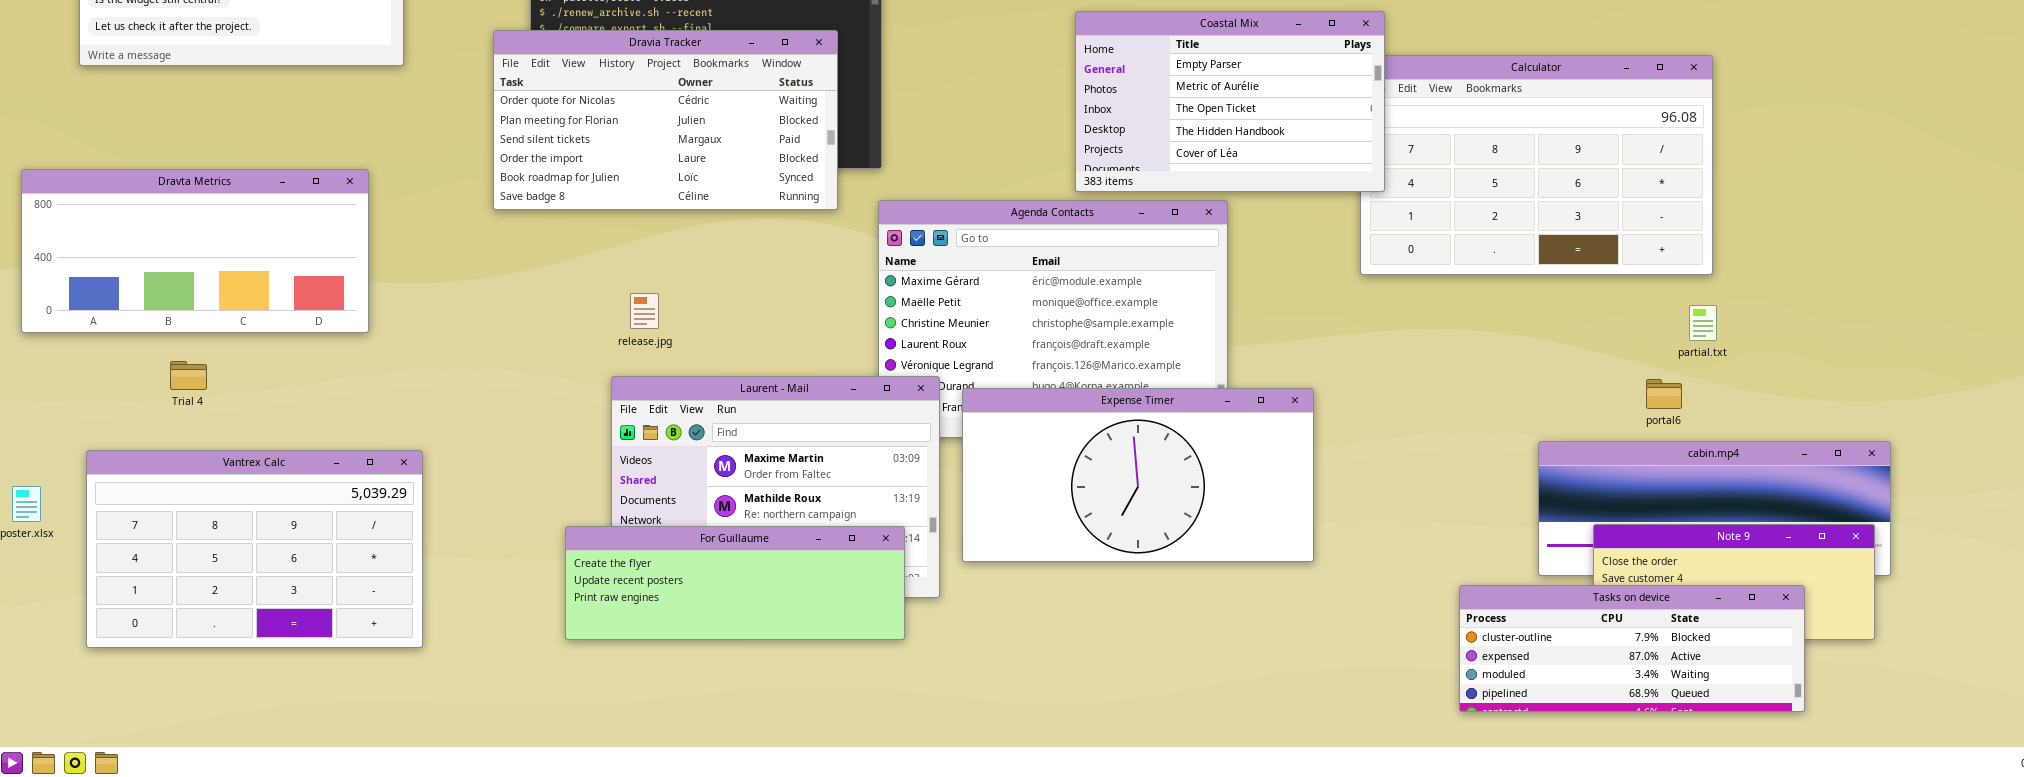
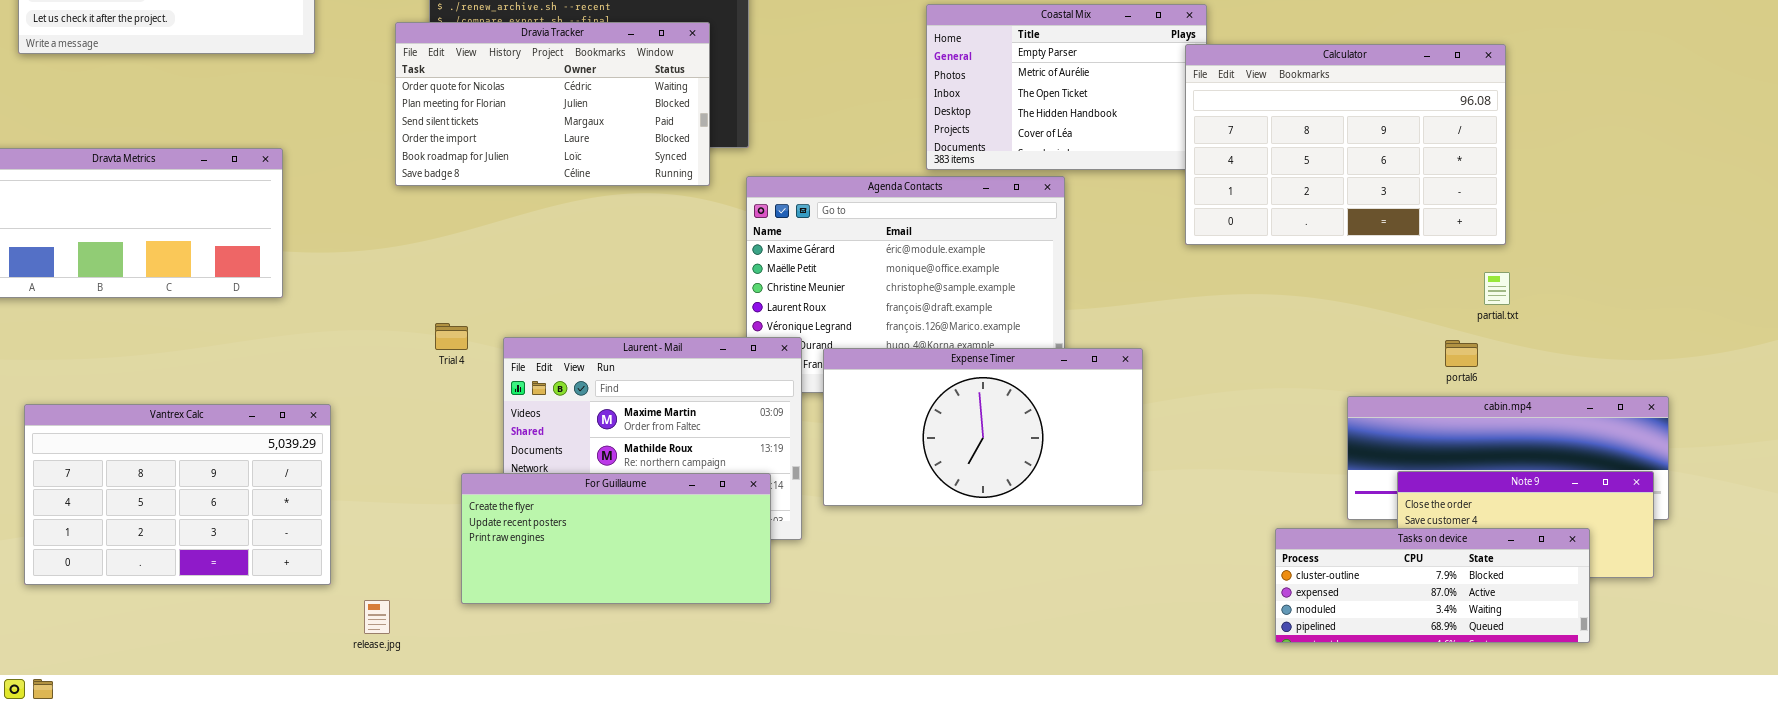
Calculator: [1360,55,1713,275] -> [1185,44,1506,245], raised
release.jpg: [630,293,659,329] -> [364,600,390,634], moved
Trial 4: [170,361,207,390] -> [435,323,468,350], moved
For Guillaume: [565,526,905,640] -> [461,473,771,604], resized

